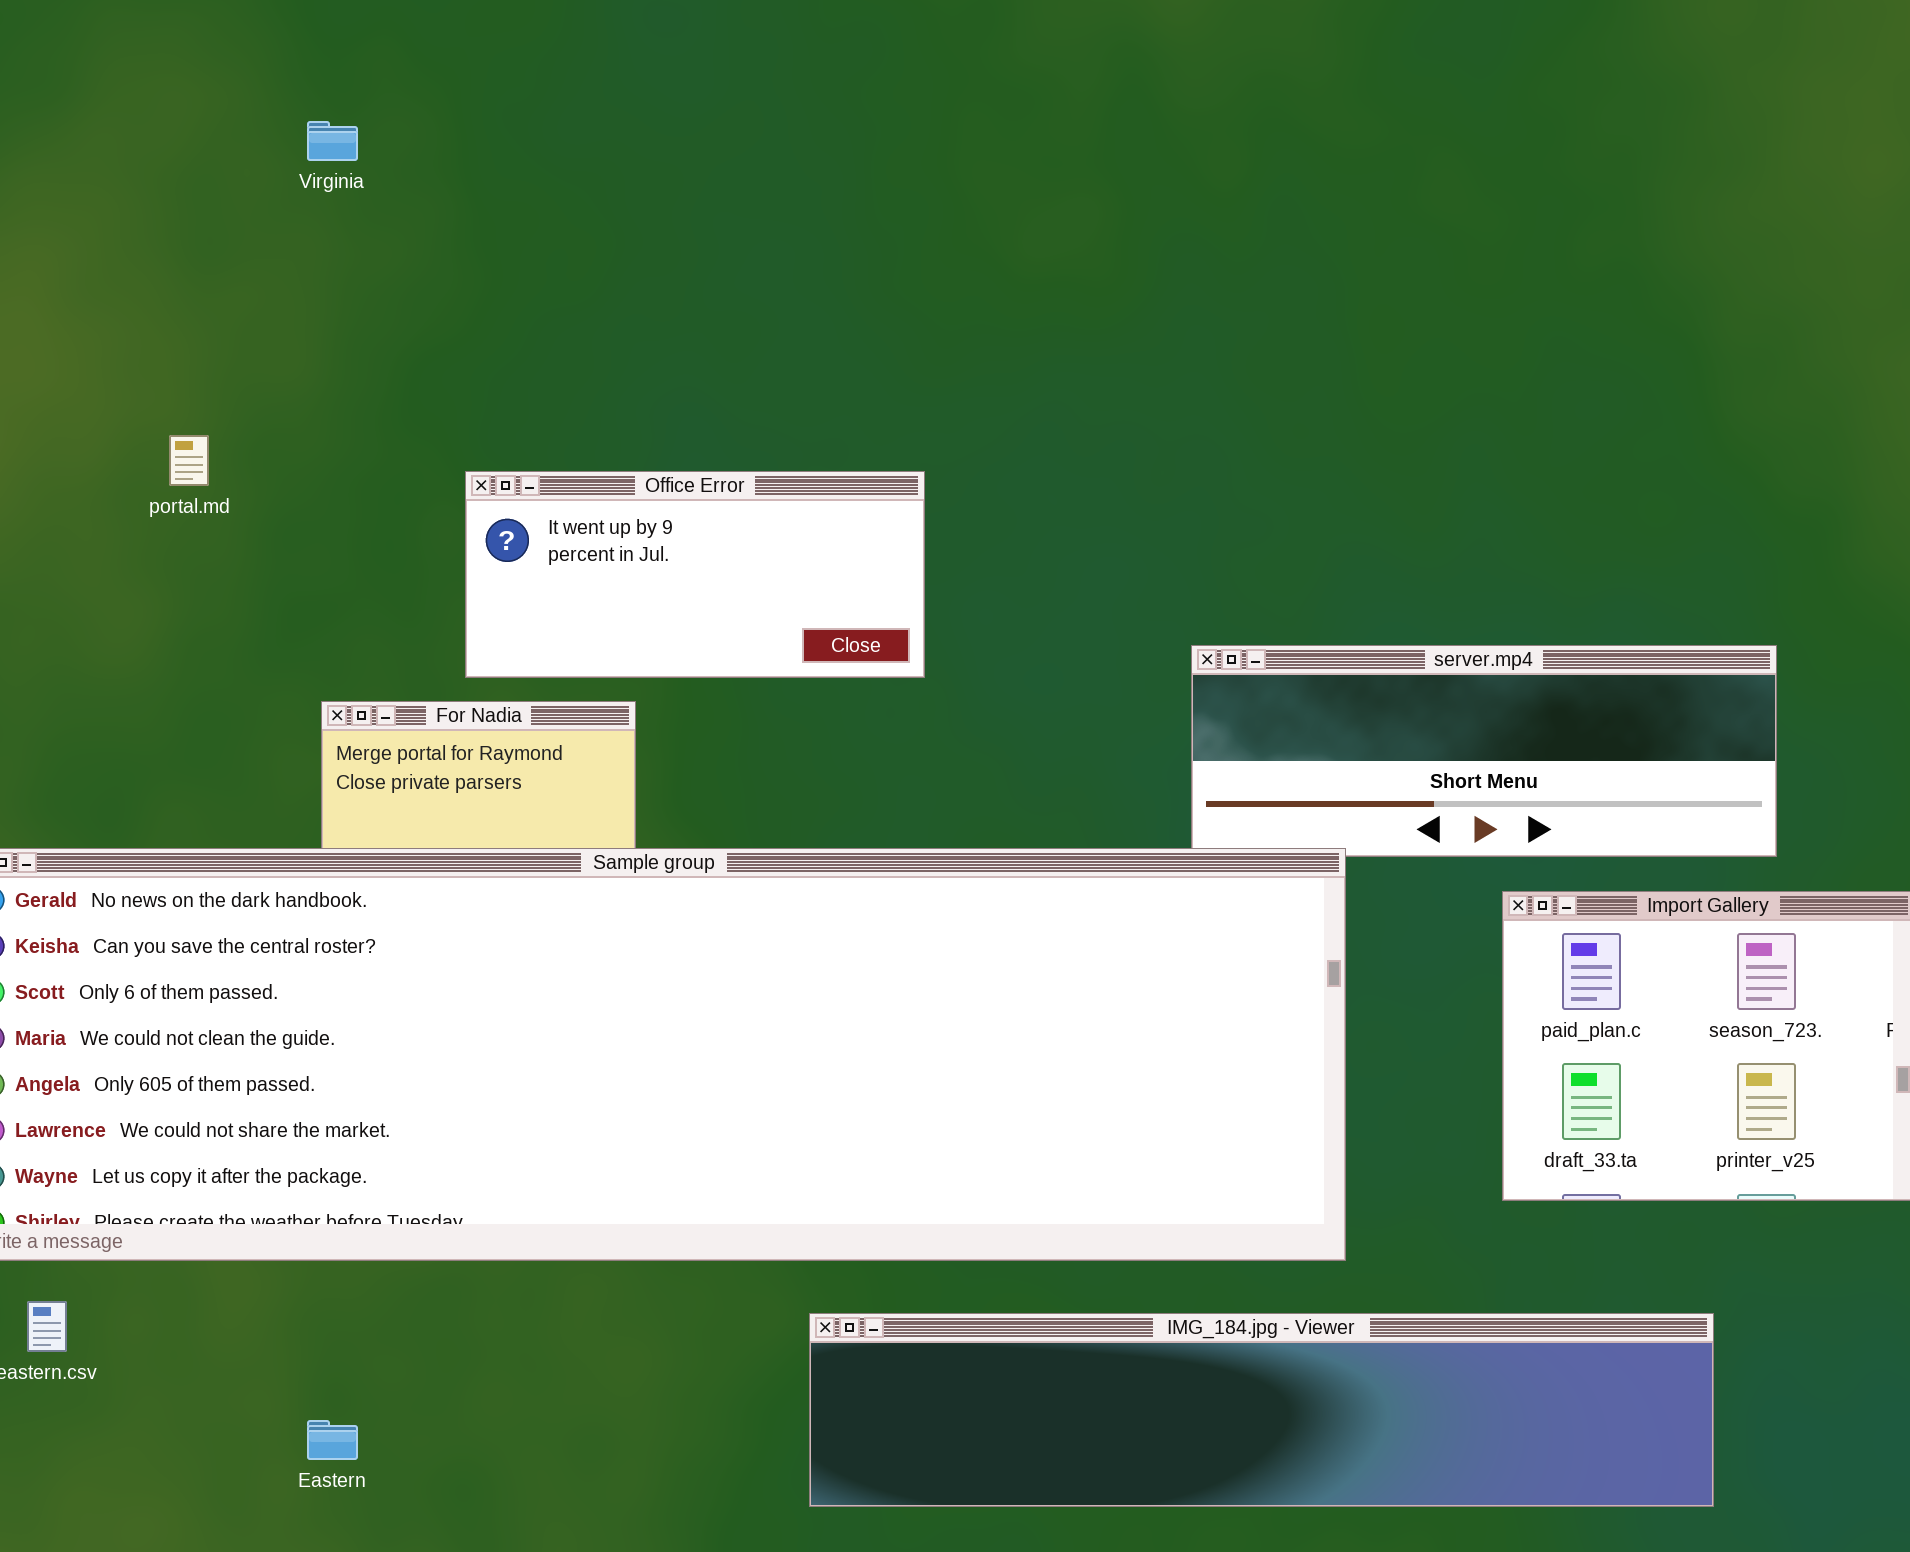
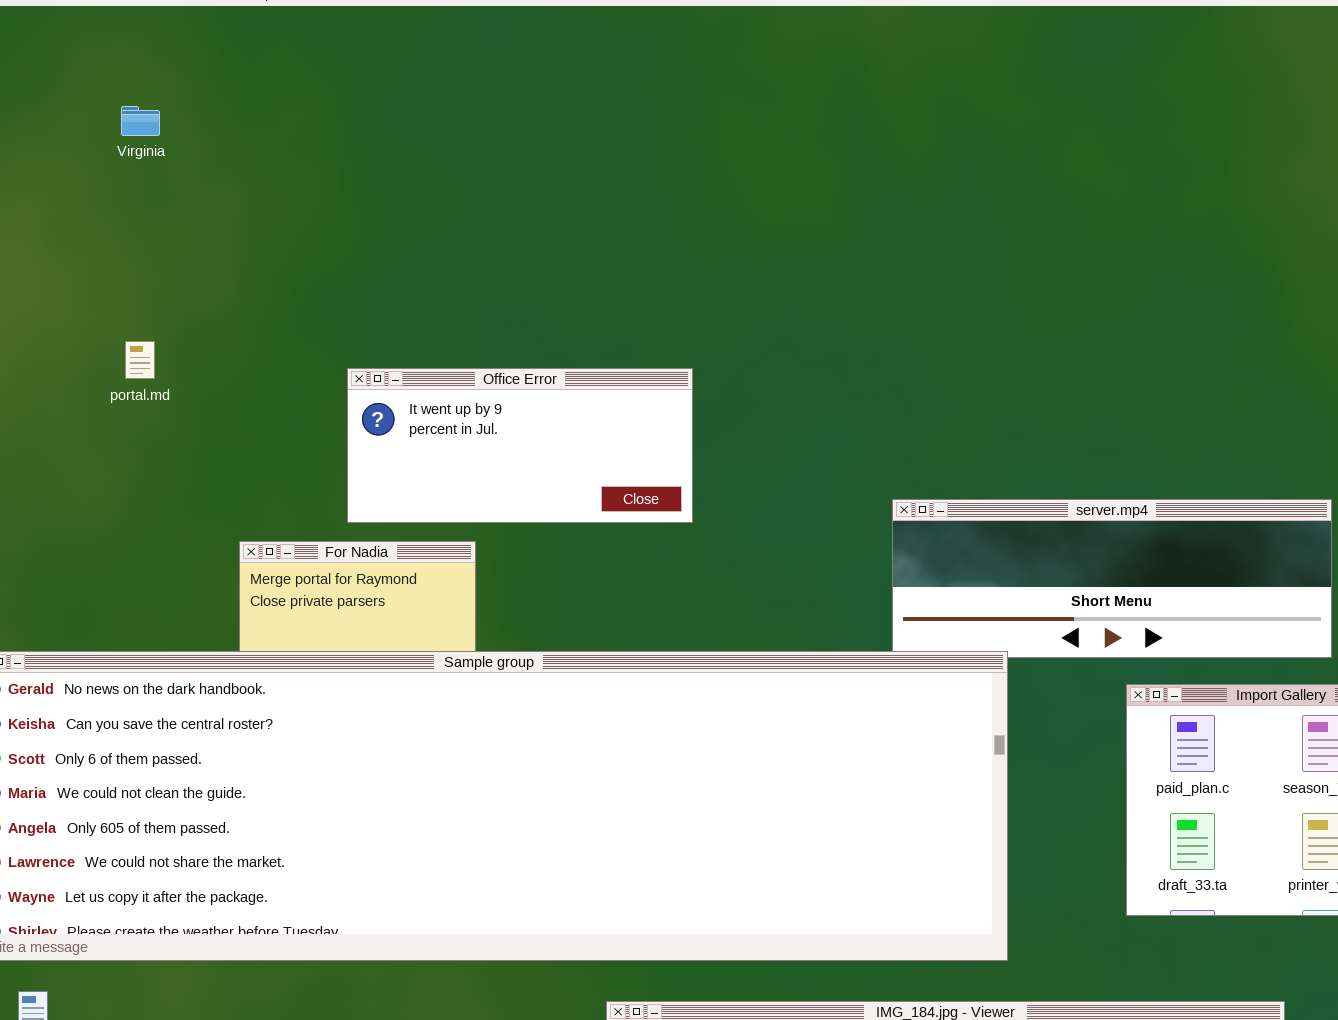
Virginia: [307,121,358,161] -> [121,106,160,136], moved

